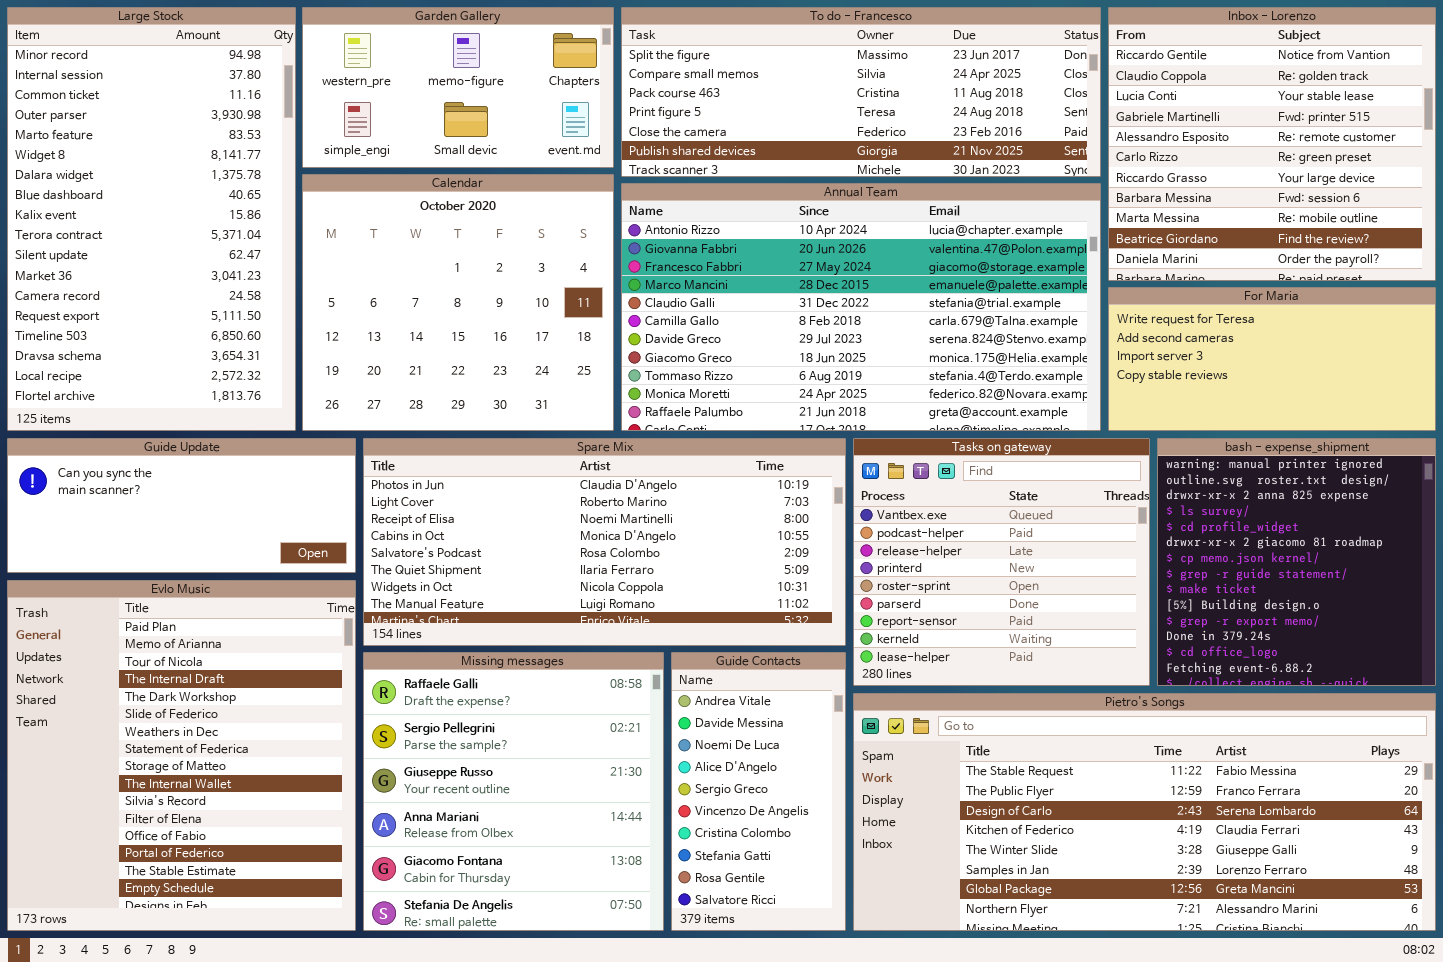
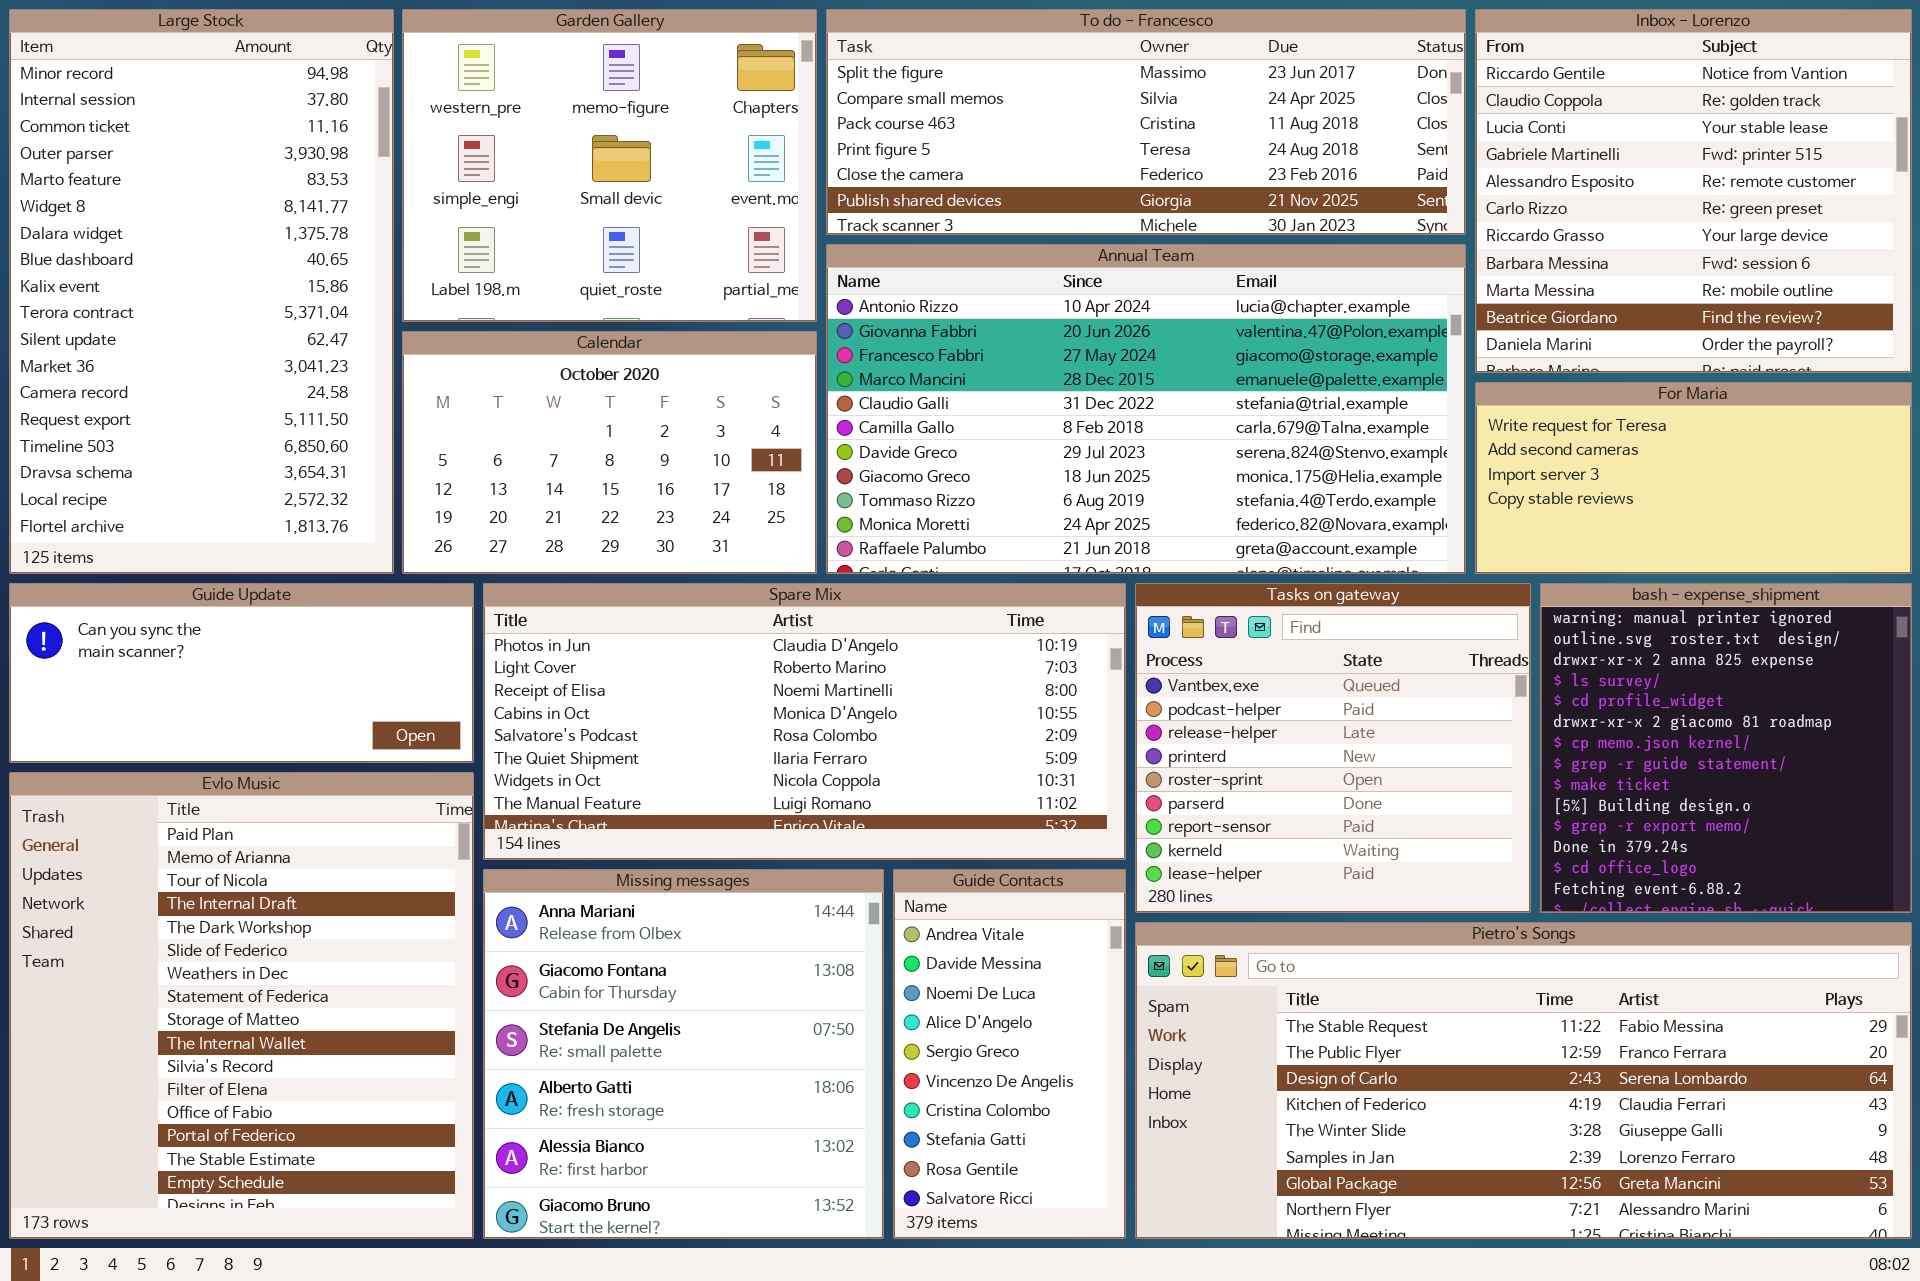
Garden Gallery: [302,7,614,168] -> [402,9,817,322], resized
Calendar: [302,174,614,431] -> [402,331,817,574], resized
Missing messages: [363,652,664,931] -> [483,869,884,1239], scrolled down 3 rows

